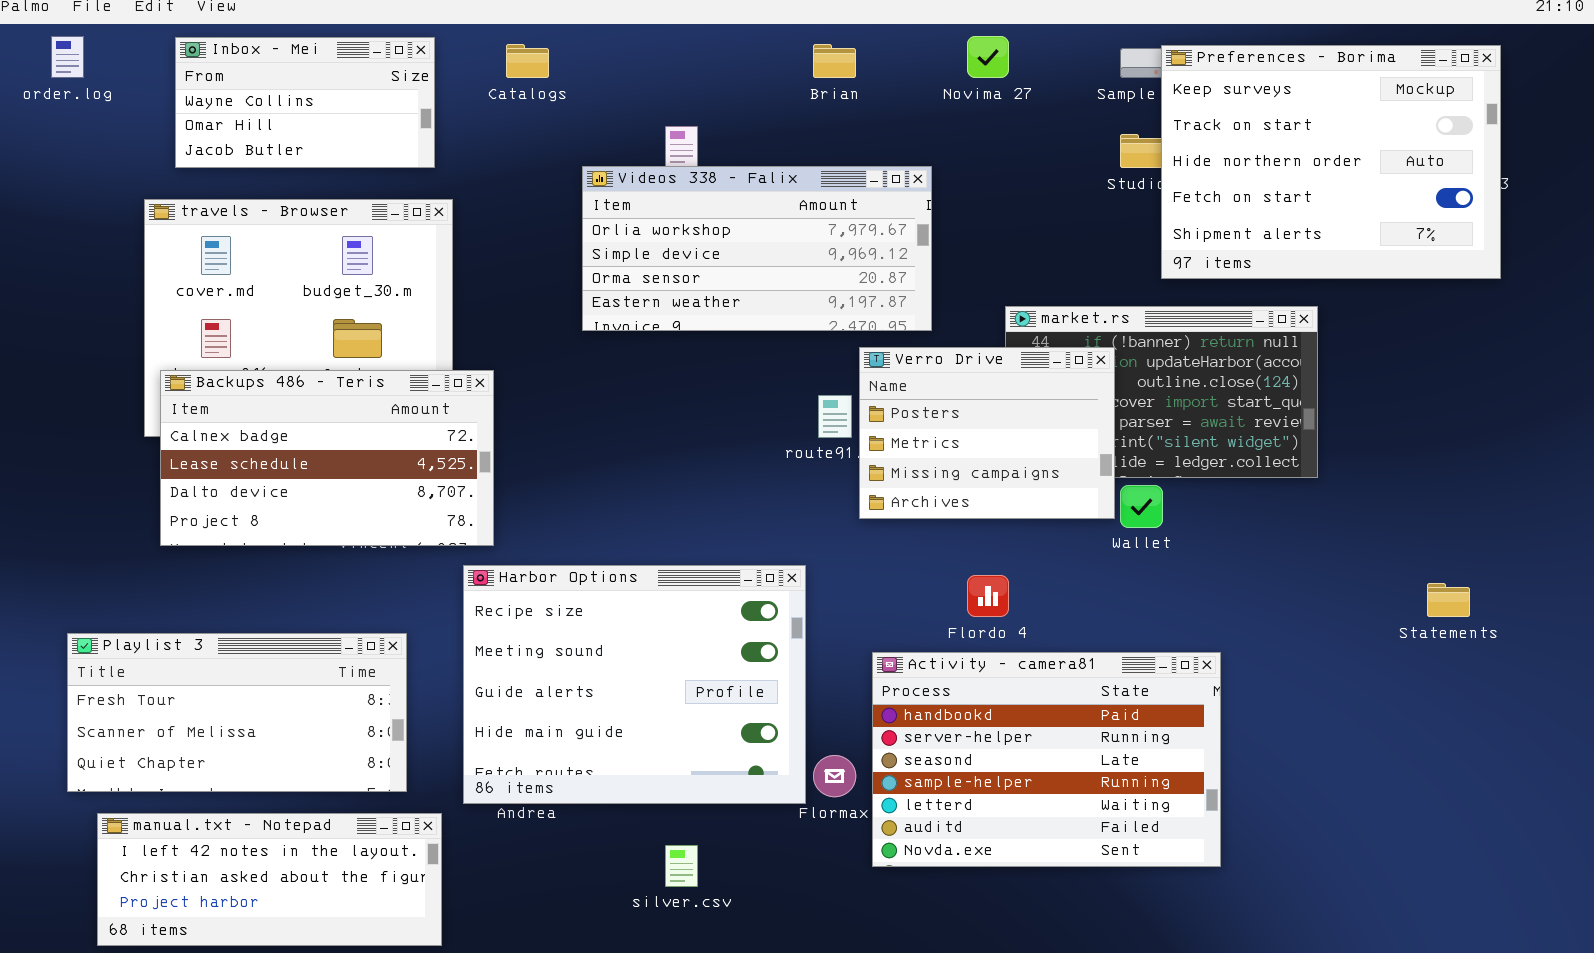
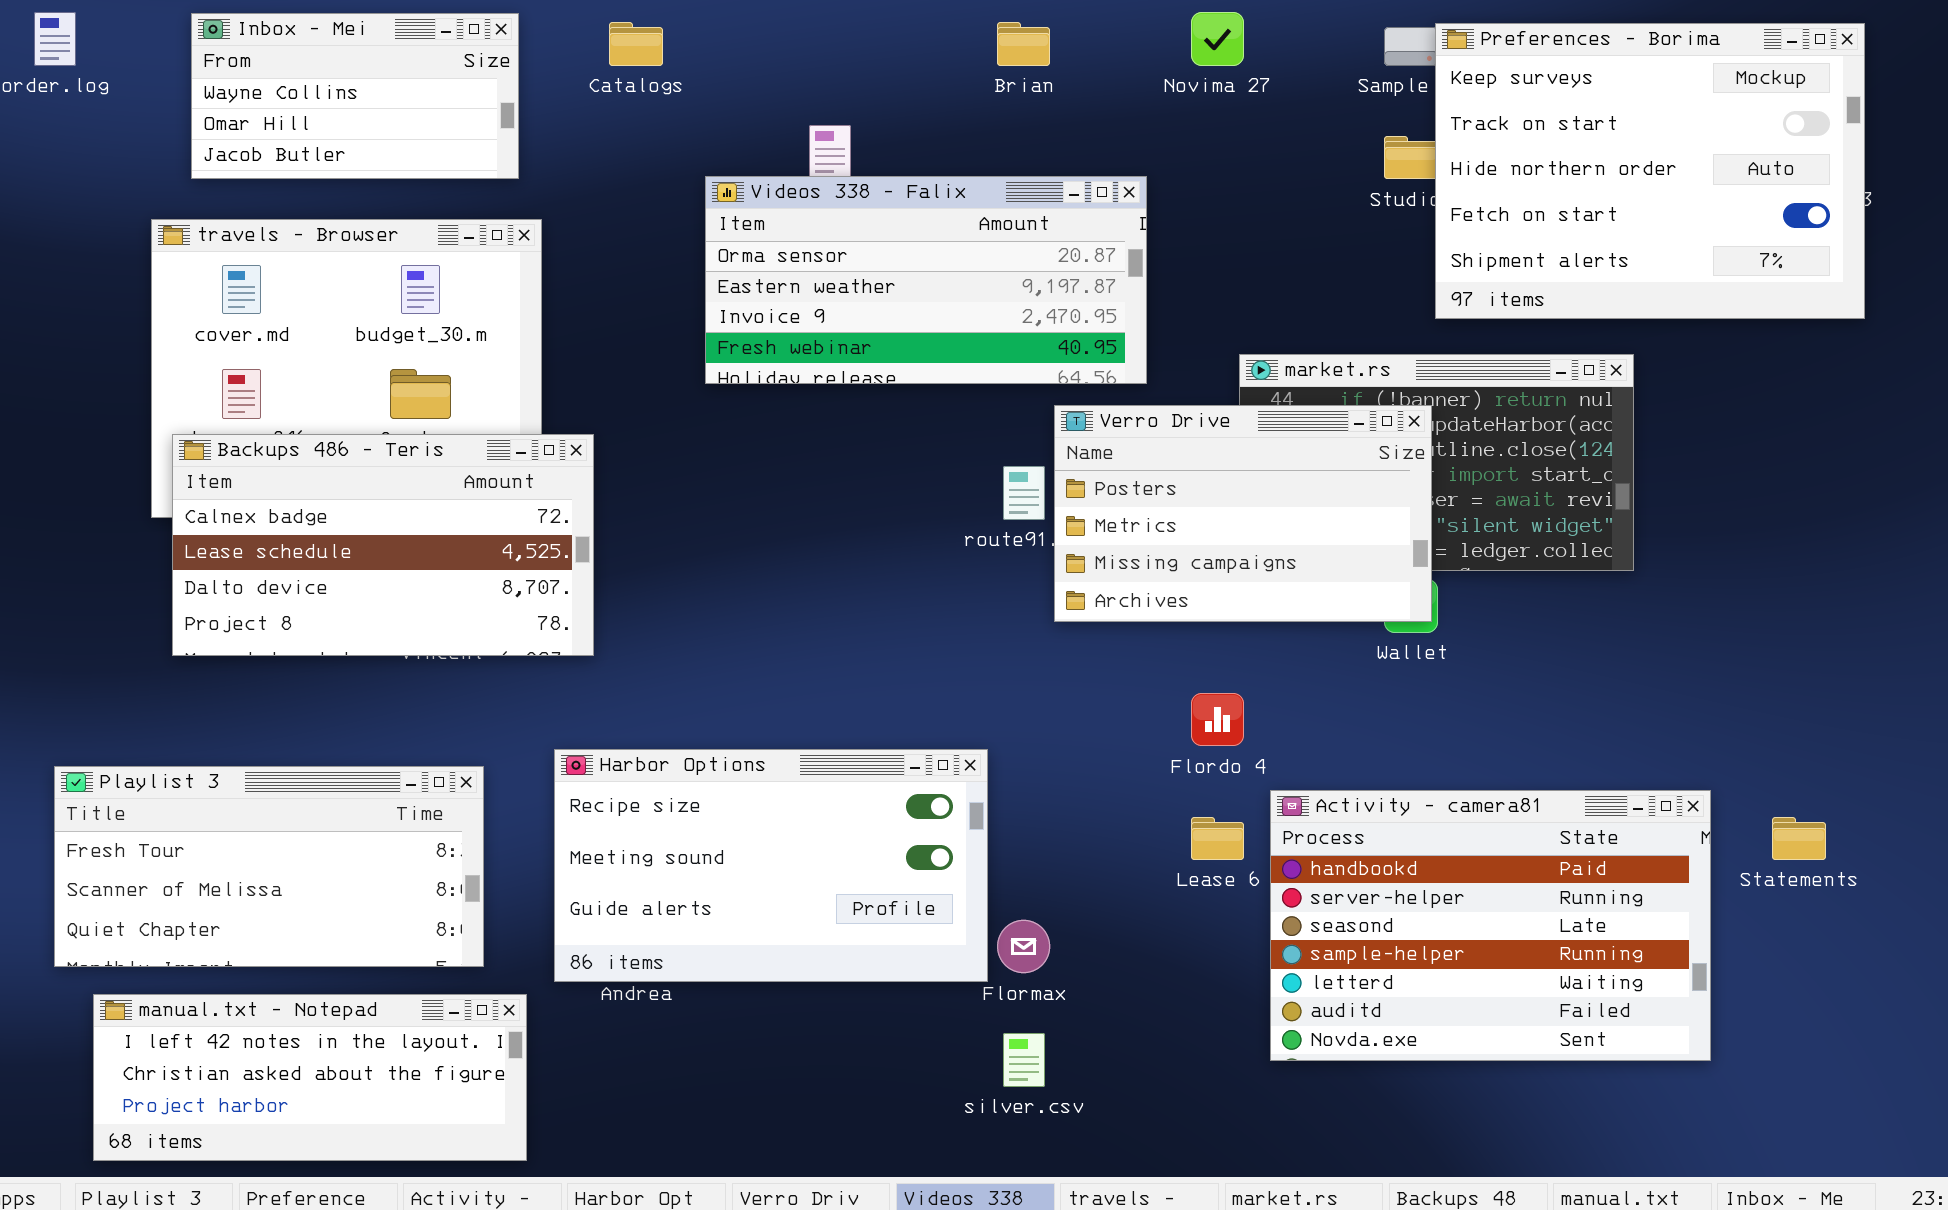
Videos 338 - Falix: [582,166,932,331] -> [705,176,1147,384], scrolled down 2 rows
Verro Drive: [859,347,1115,519] -> [1054,405,1432,622], resized
Harbor Options: [463,565,806,804] -> [554,749,988,982], resized
Statements: [1427,583,1470,617] -> [1772,817,1826,860], moved
Activity - camera81: [872,652,1221,867] -> [1270,790,1711,1061], moved
silver.csv: [665,845,698,887] -> [1003,1033,1045,1087], moved

